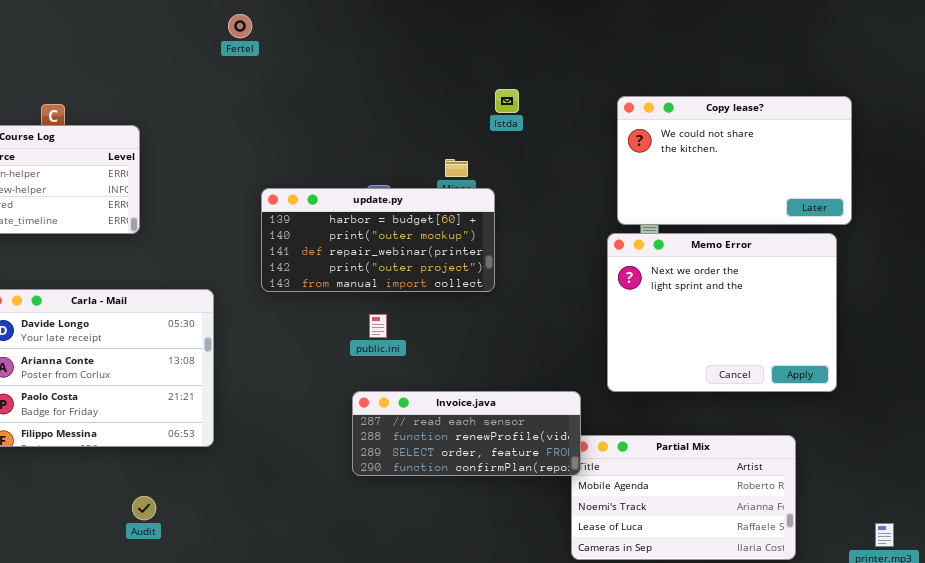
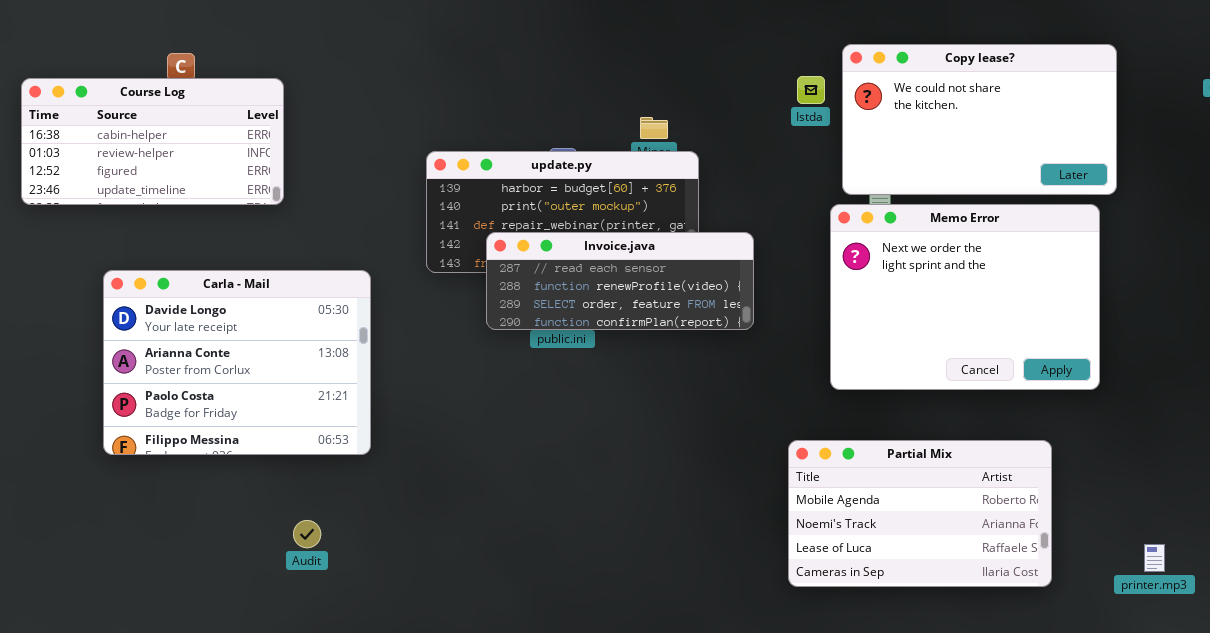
Istda: [495,89,519,113] -> [797,76,825,104], moved
Invoice.java: [352,391,581,476] -> [486,232,754,330], moved
Audit: [132,496,156,520] -> [293,520,321,548], moved

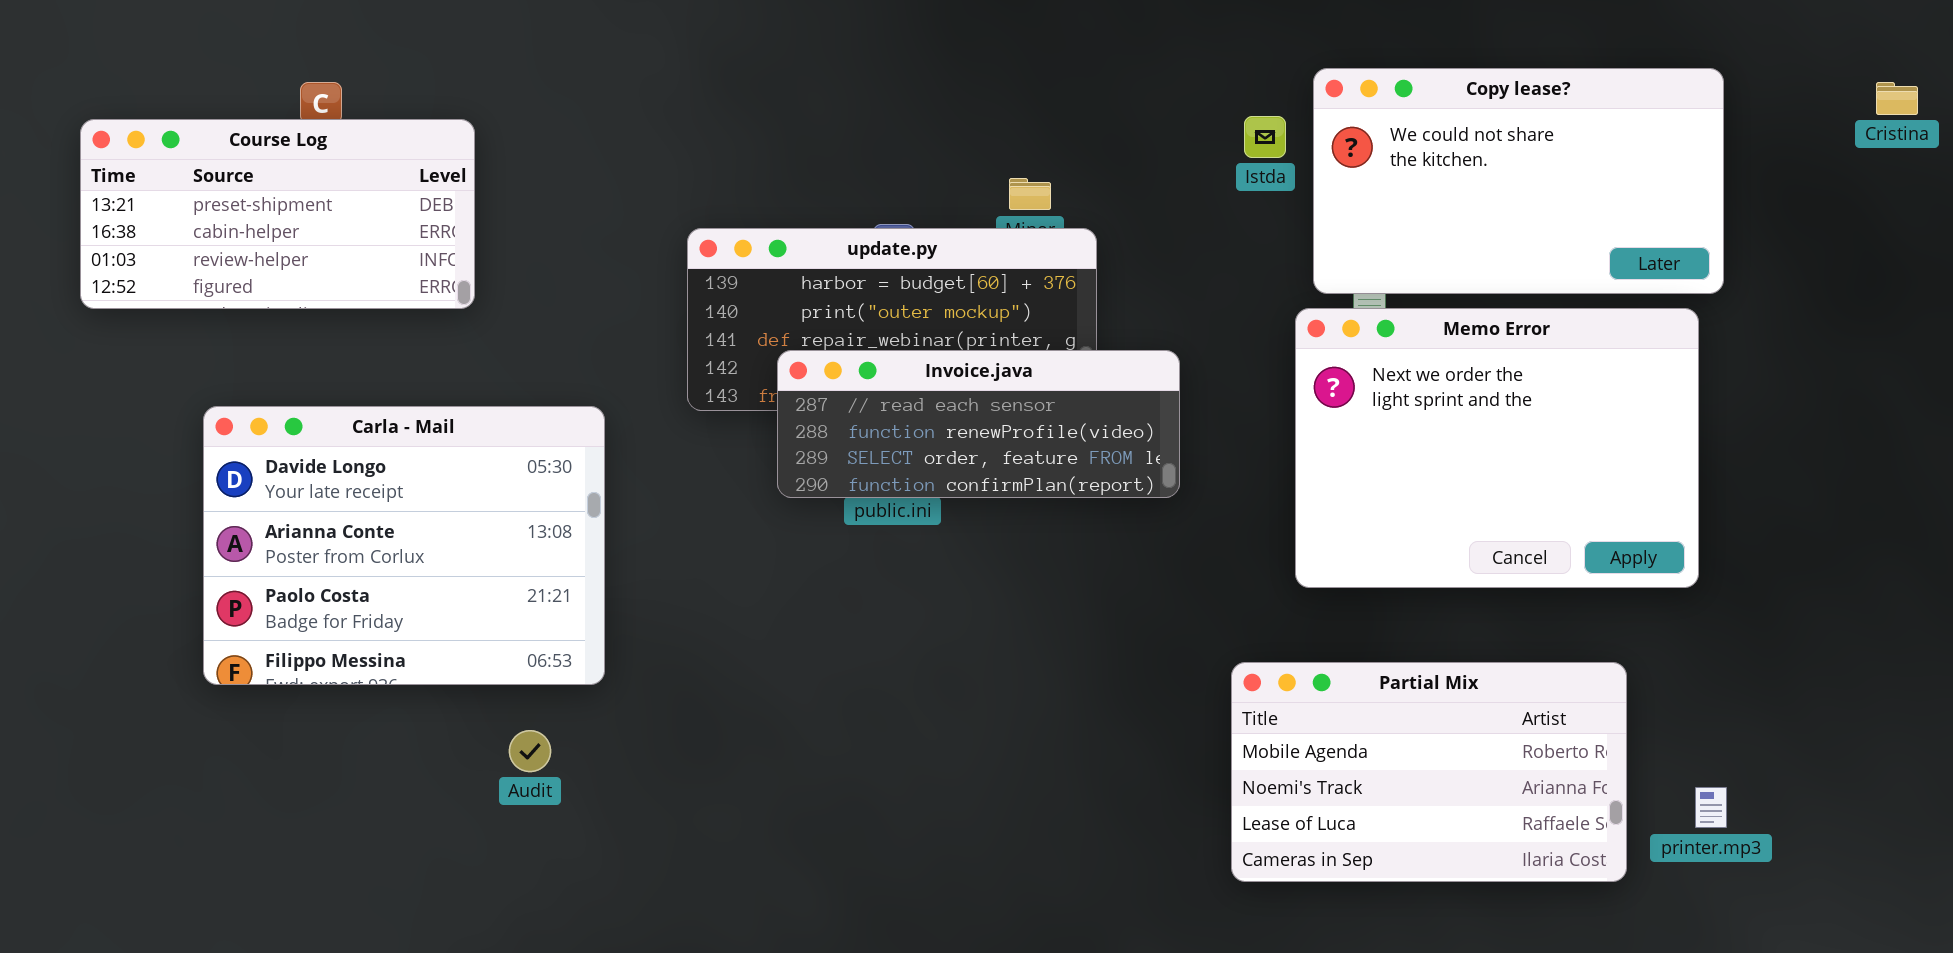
Course Log: [21,78,284,205] -> [80,119,475,309], scrolled up 1 row
Audit: [293,520,321,548] -> [509,730,551,772], moved
printer.mp3: [1144,544,1165,572] -> [1695,787,1727,828], moved

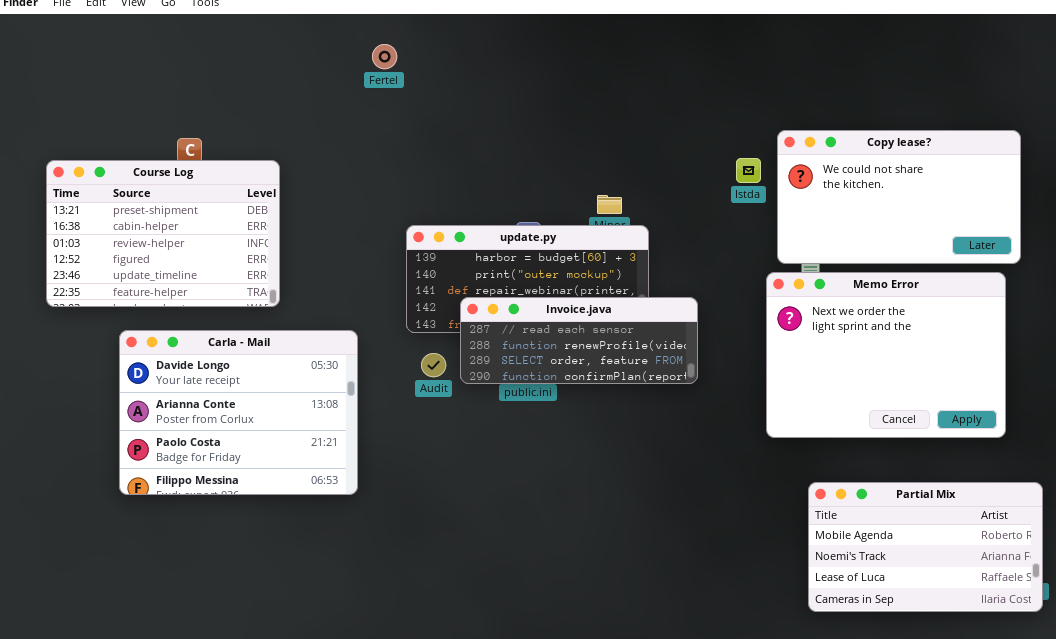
Course Log: [80,119,475,309] -> [46,160,280,307], resized
Partial Mix: [1231,662,1627,882] -> [808,482,1043,612], moved
Audit: [509,730,551,772] -> [421,353,446,377], moved

